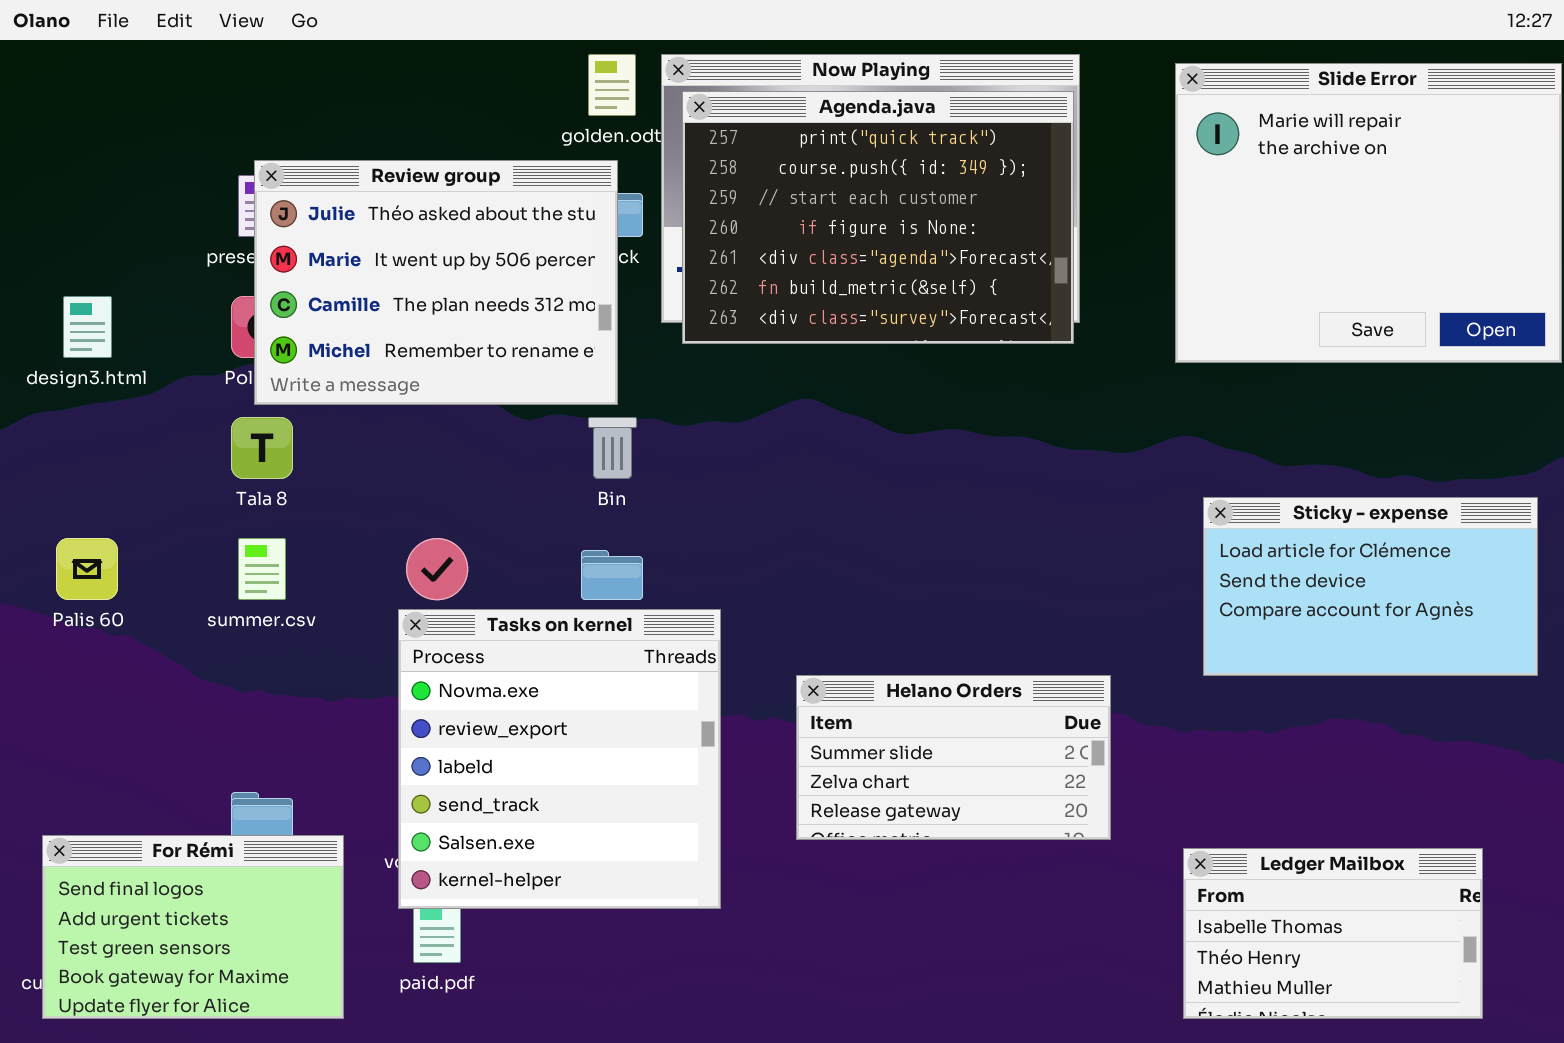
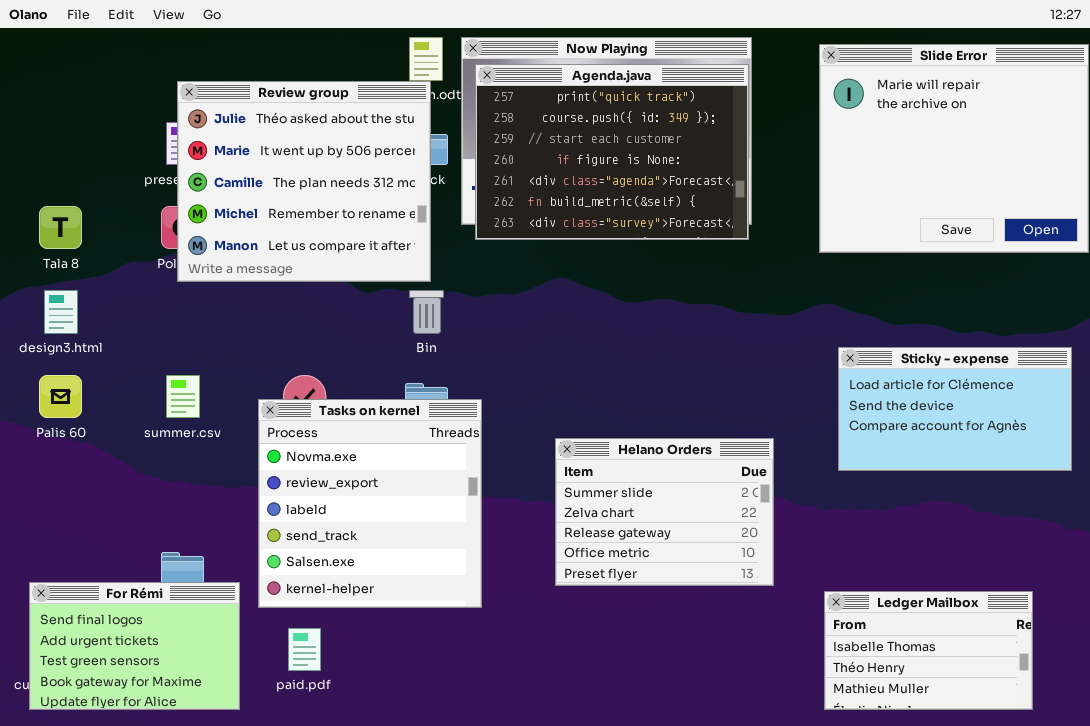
Review group: [254,160,618,405] -> [177,81,431,282], resized
design3.html: [63,296,112,358] -> [44,290,78,334], moved
Tala 8: [231,417,293,479] -> [39,206,82,249], moved
Tasks on kernel: [398,609,721,909] -> [258,399,482,608], moved
Helano Orders: [796,675,1111,840] -> [555,438,774,586], resized

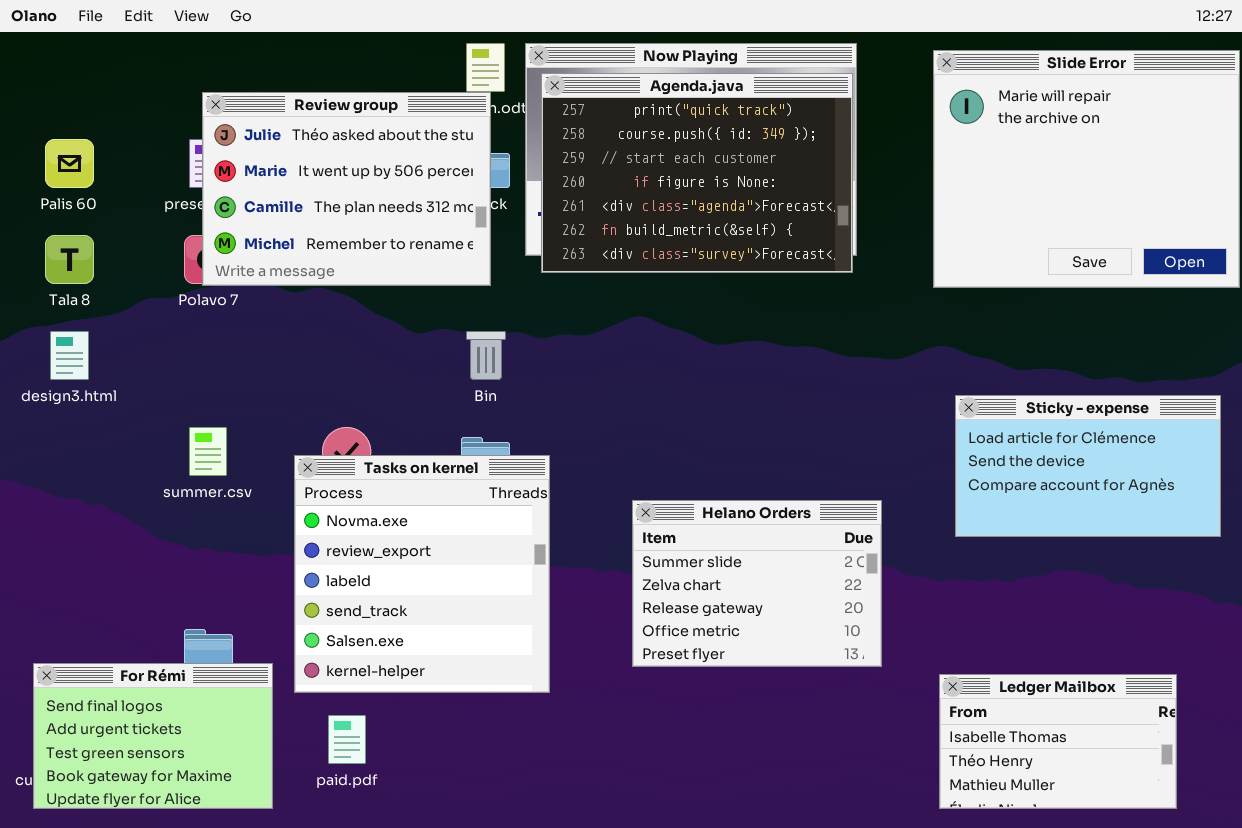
Review group: [177,81,431,282] -> [202,92,491,286], resized
Palis 60: [39,375,82,418] -> [45,139,94,188], moved

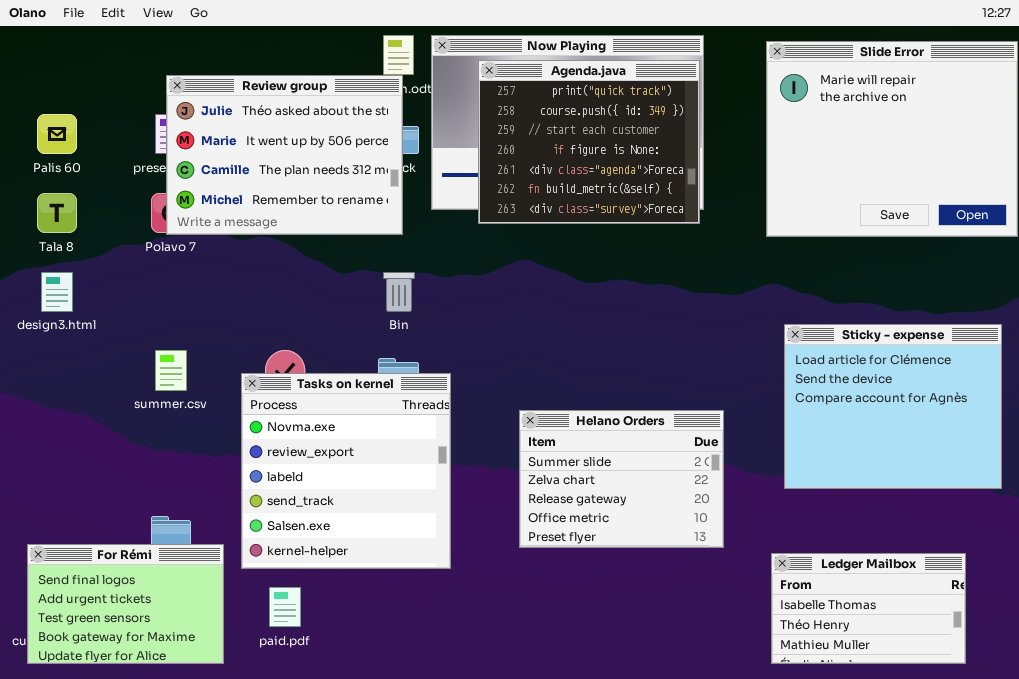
Agenda.java: [541,73,853,273] -> [478,60,700,224], resized
Sticky - expense: [955,395,1221,537] -> [784,324,1002,489], resized

